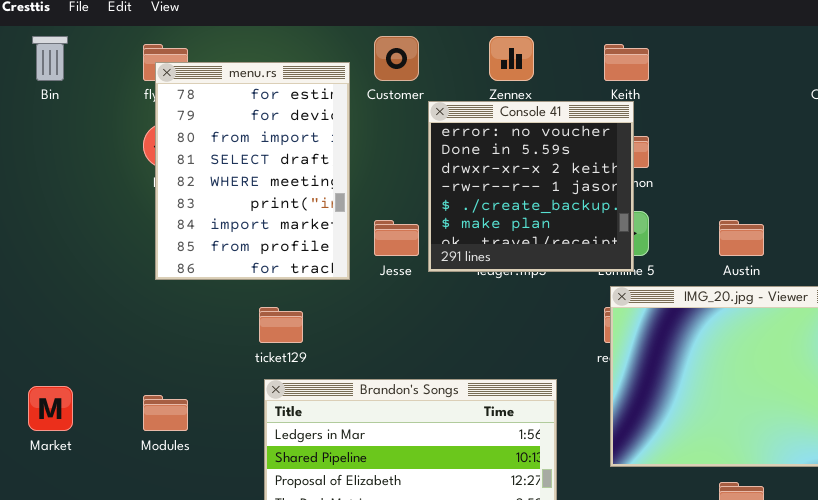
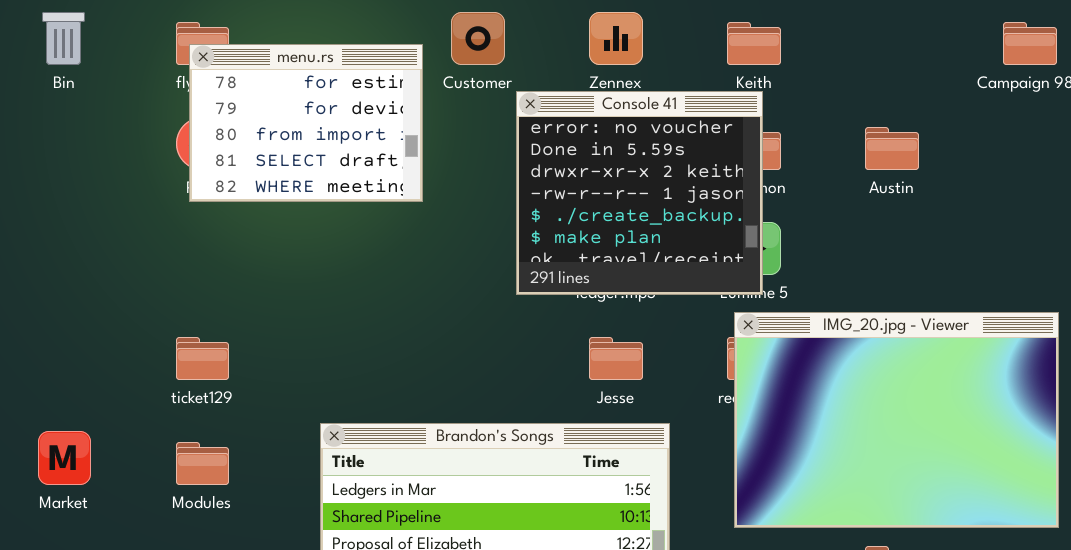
menu.rs: [155,62,350,280] -> [189,44,423,202], resized
Jesse: [374,220,419,256] -> [589,337,643,380], moved
Austin: [719,220,764,256] -> [865,127,919,170], moved
ticket129: [259,307,303,343] -> [176,337,229,380], moved

